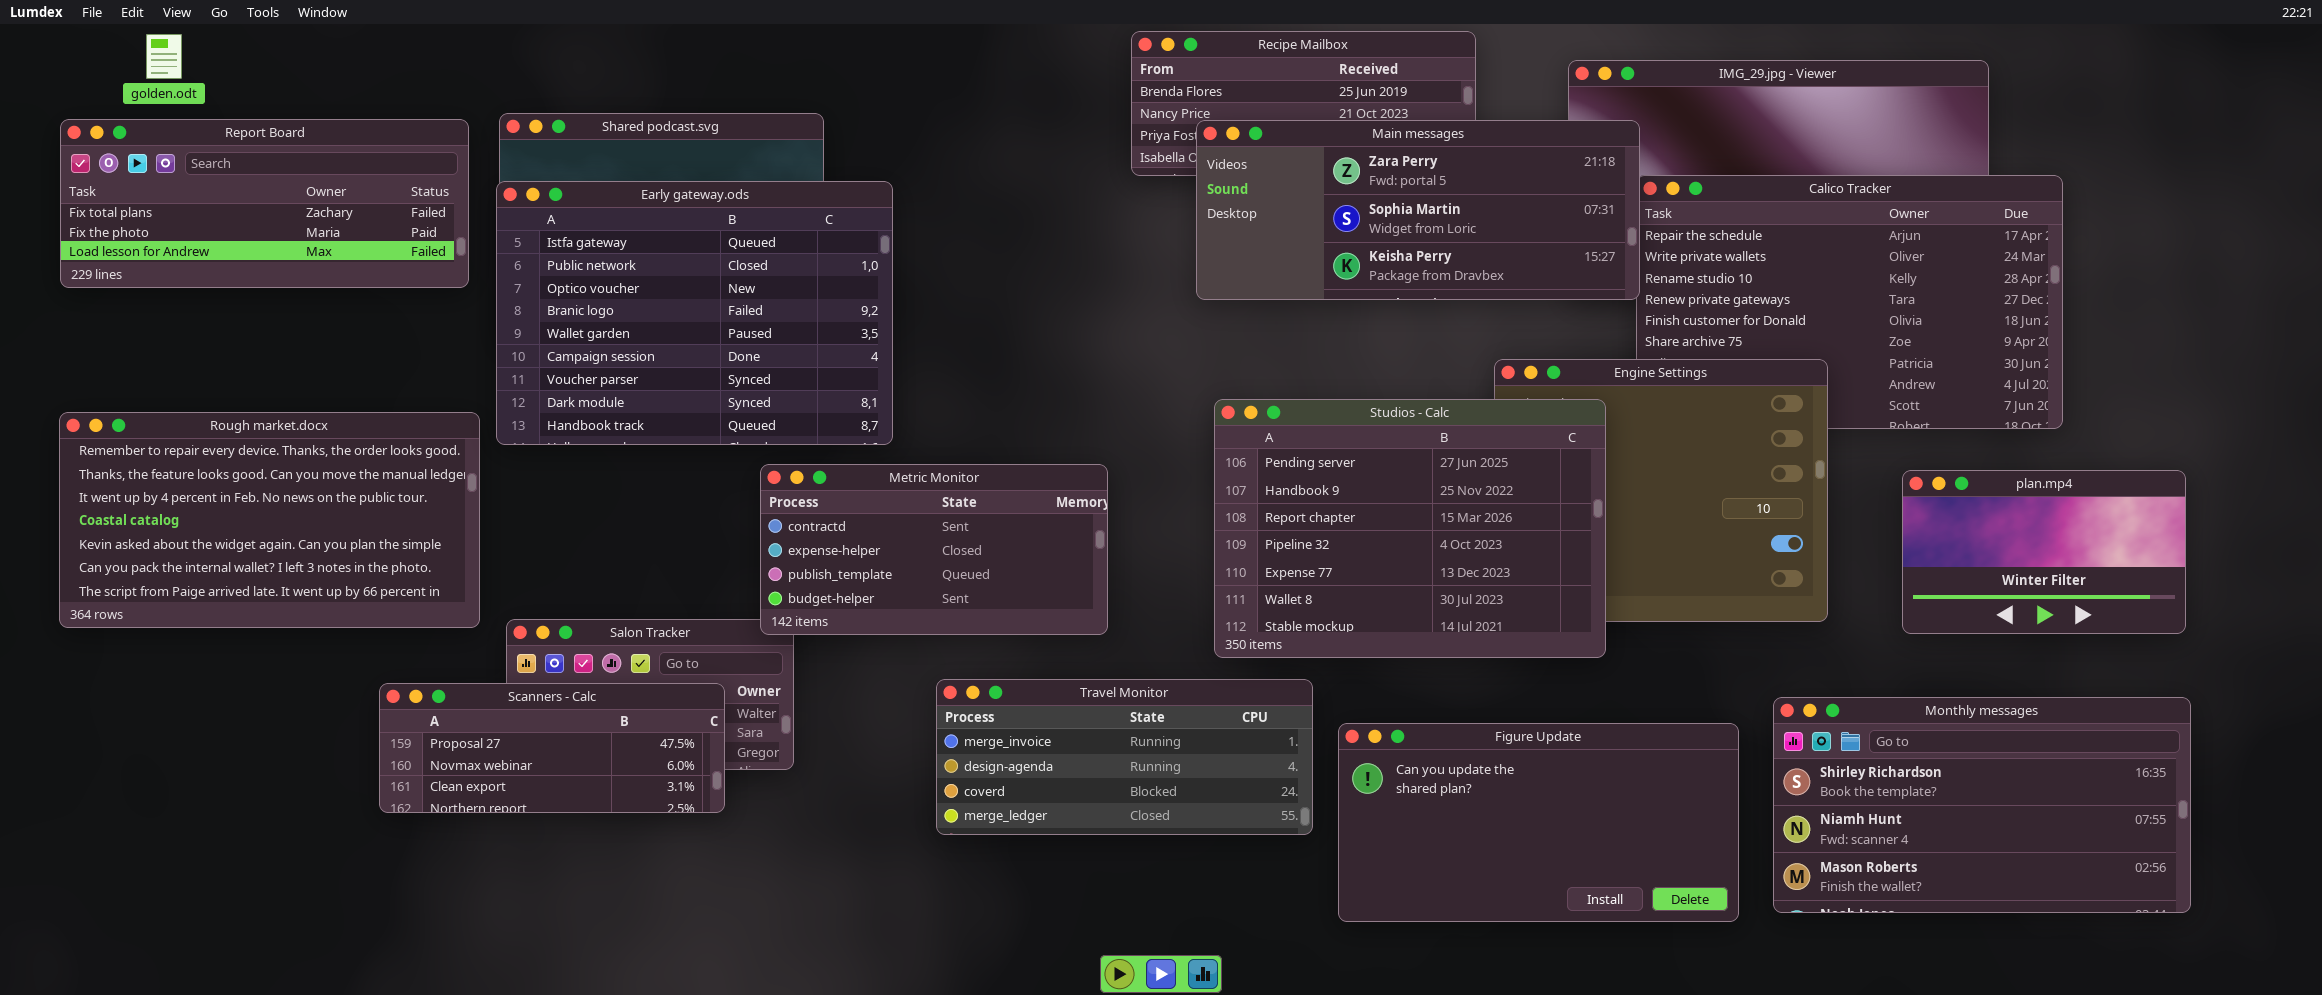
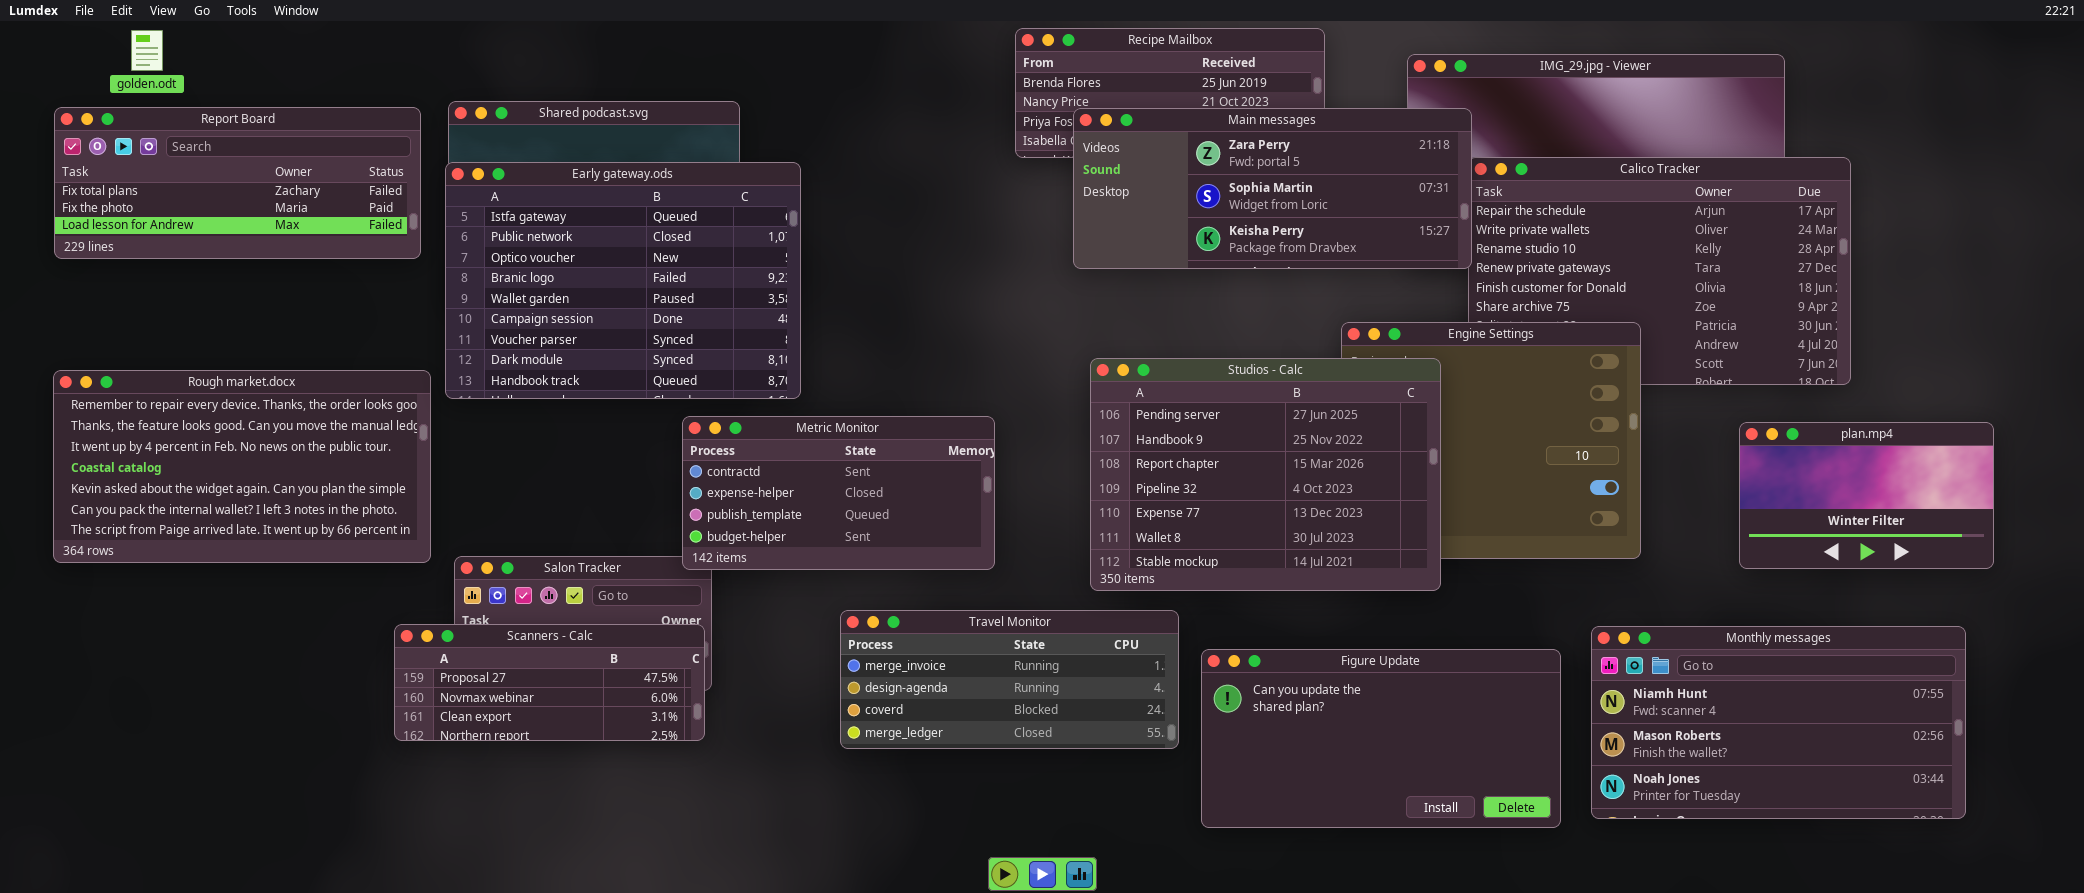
plan.mp4: [1902,470,2186,634] -> [1739,422,1994,569], moved
Scanners - Calc: [379,683,725,813] -> [394,624,705,741], moved
Monthly messages: [1773,697,2191,913] -> [1591,626,1966,819], scrolled down 1 row

